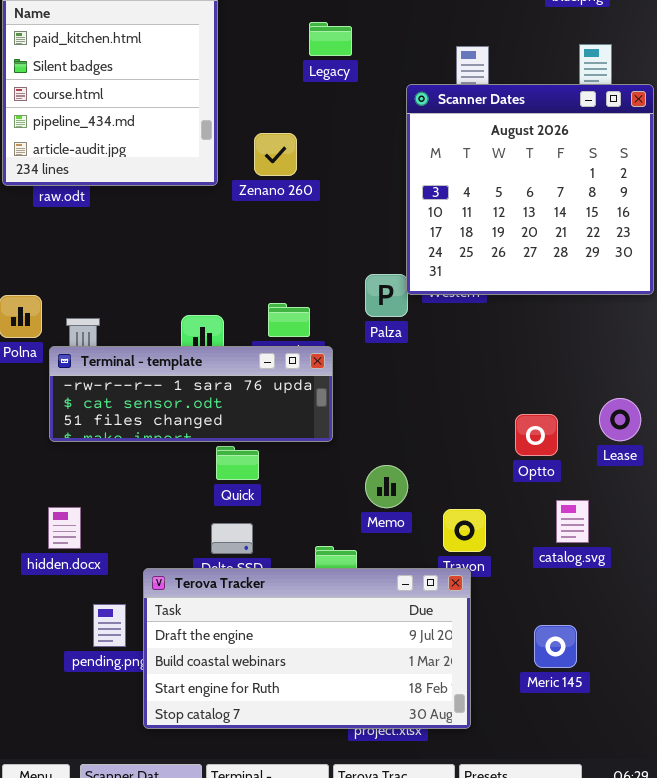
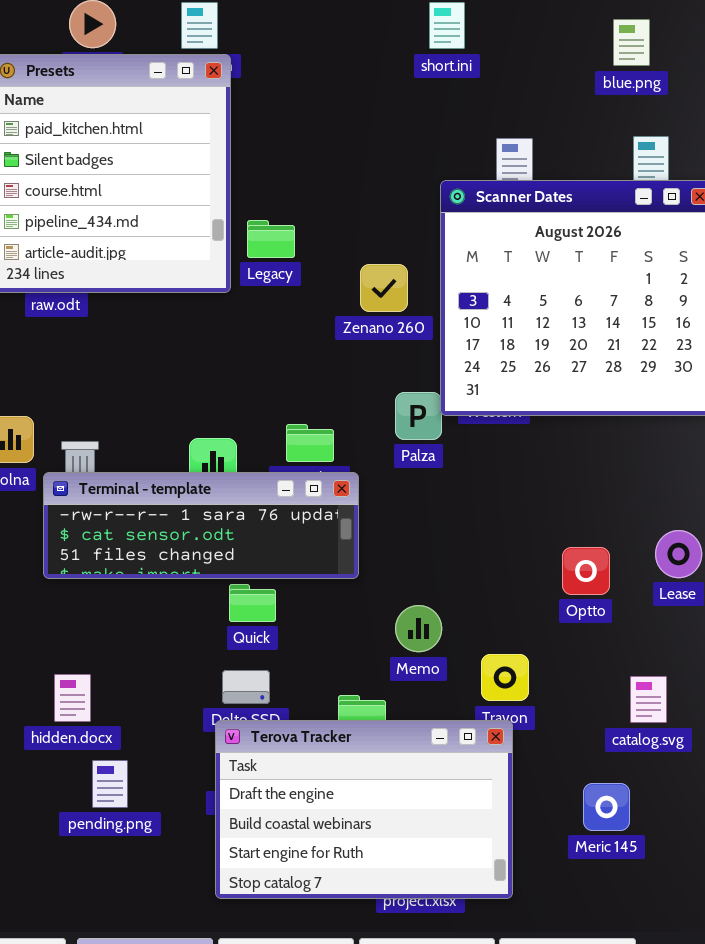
Legacy: [309,22,352,56] -> [247,220,295,258], moved
Zenano 260: [254,133,297,176] -> [360,264,408,312], moved
catalog.svg: [556,500,589,543] -> [630,676,667,723], moved
hidden.docx: [48,507,81,549] -> [54,674,91,722], moved
Terova Tracker: [143,568,471,729] -> [215,720,513,899], resized

